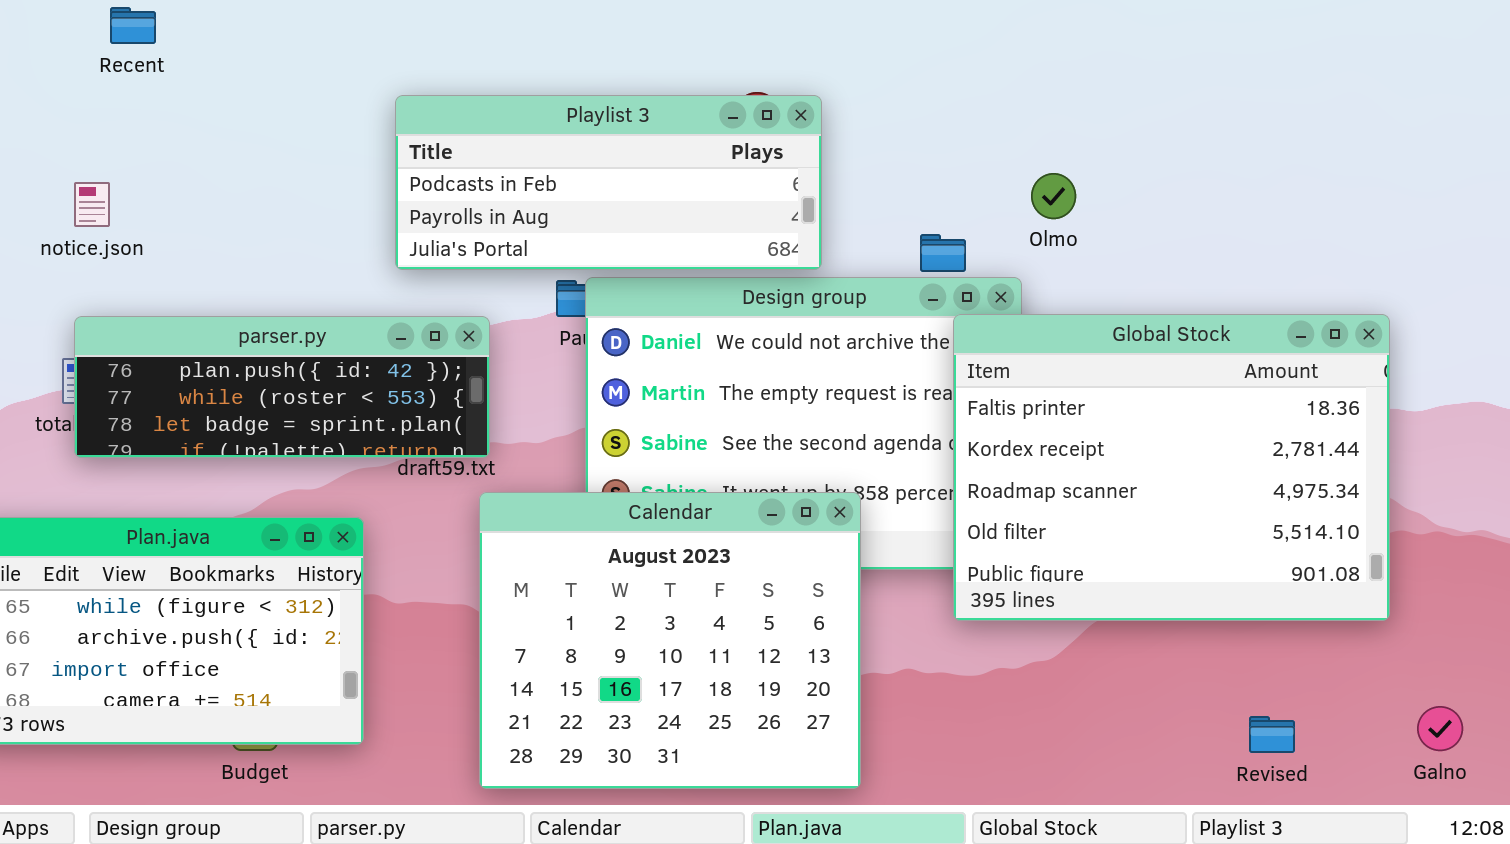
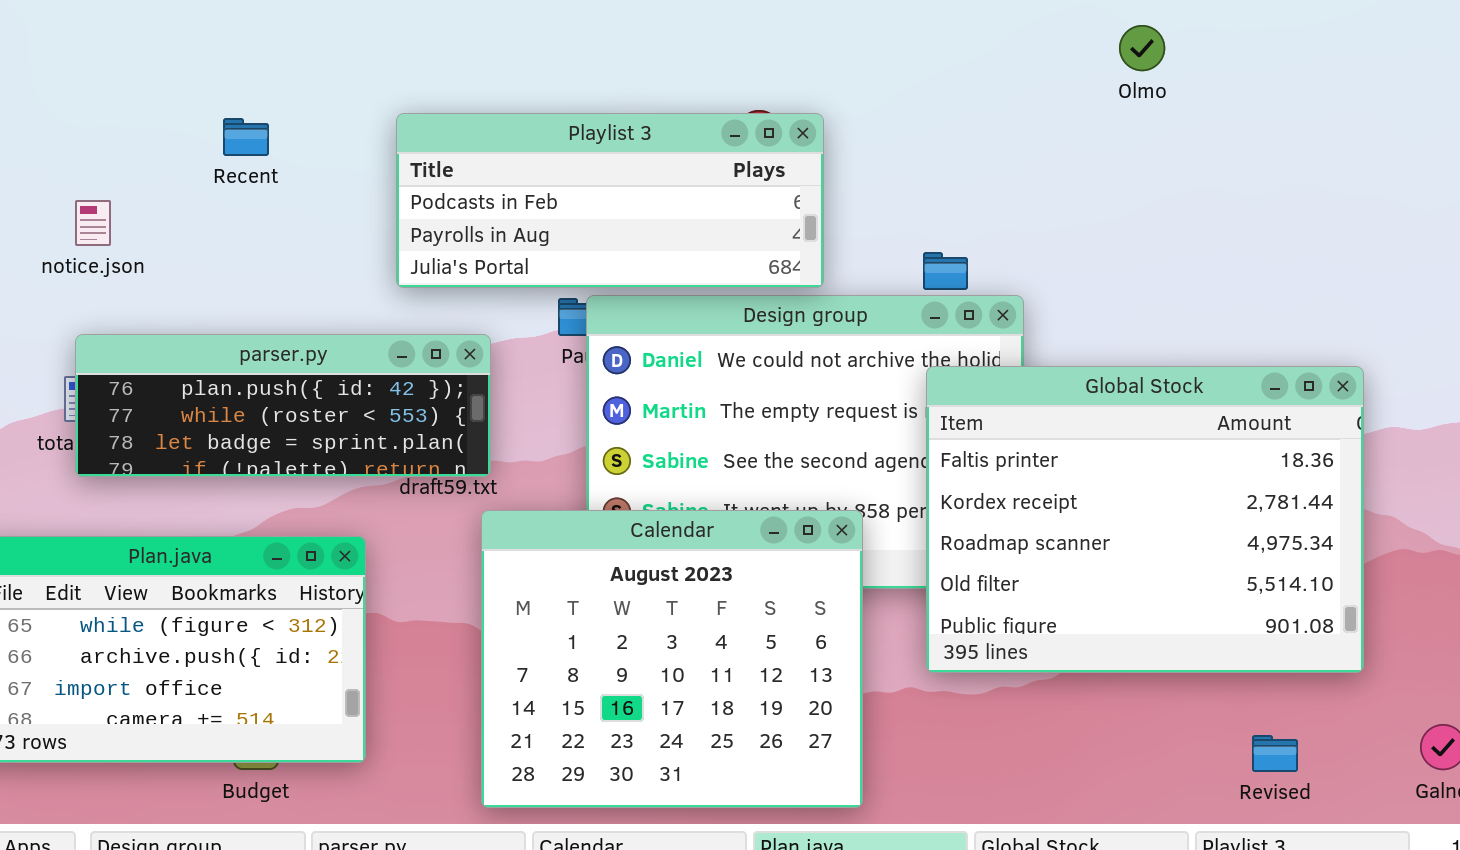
Recent: [110,7,156,44] -> [223,118,269,156], moved
Olmo: [1031,173,1076,219] -> [1119,25,1165,71], moved
Global Stock: [953,314,1390,621] -> [926,366,1364,673], moved

